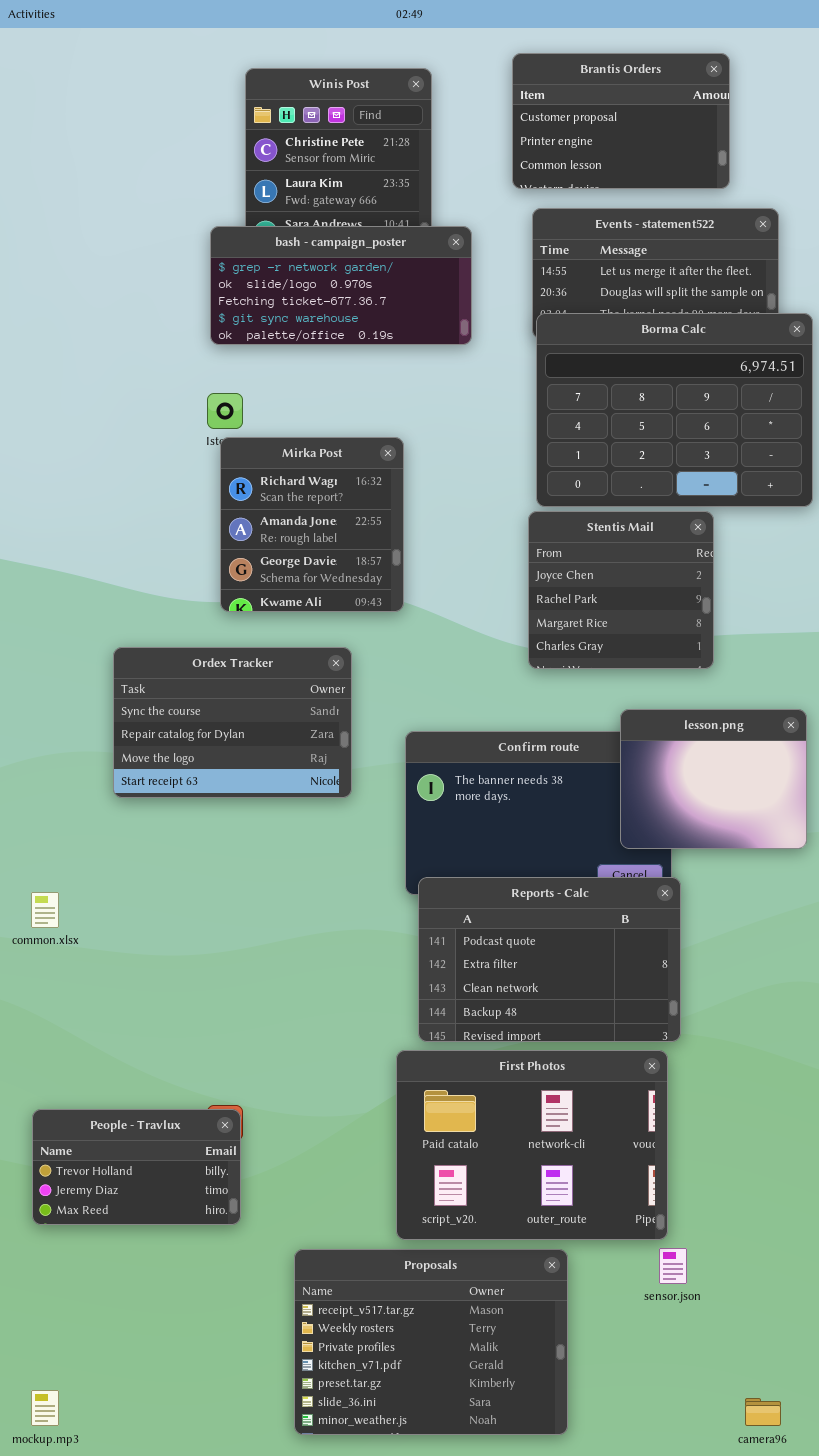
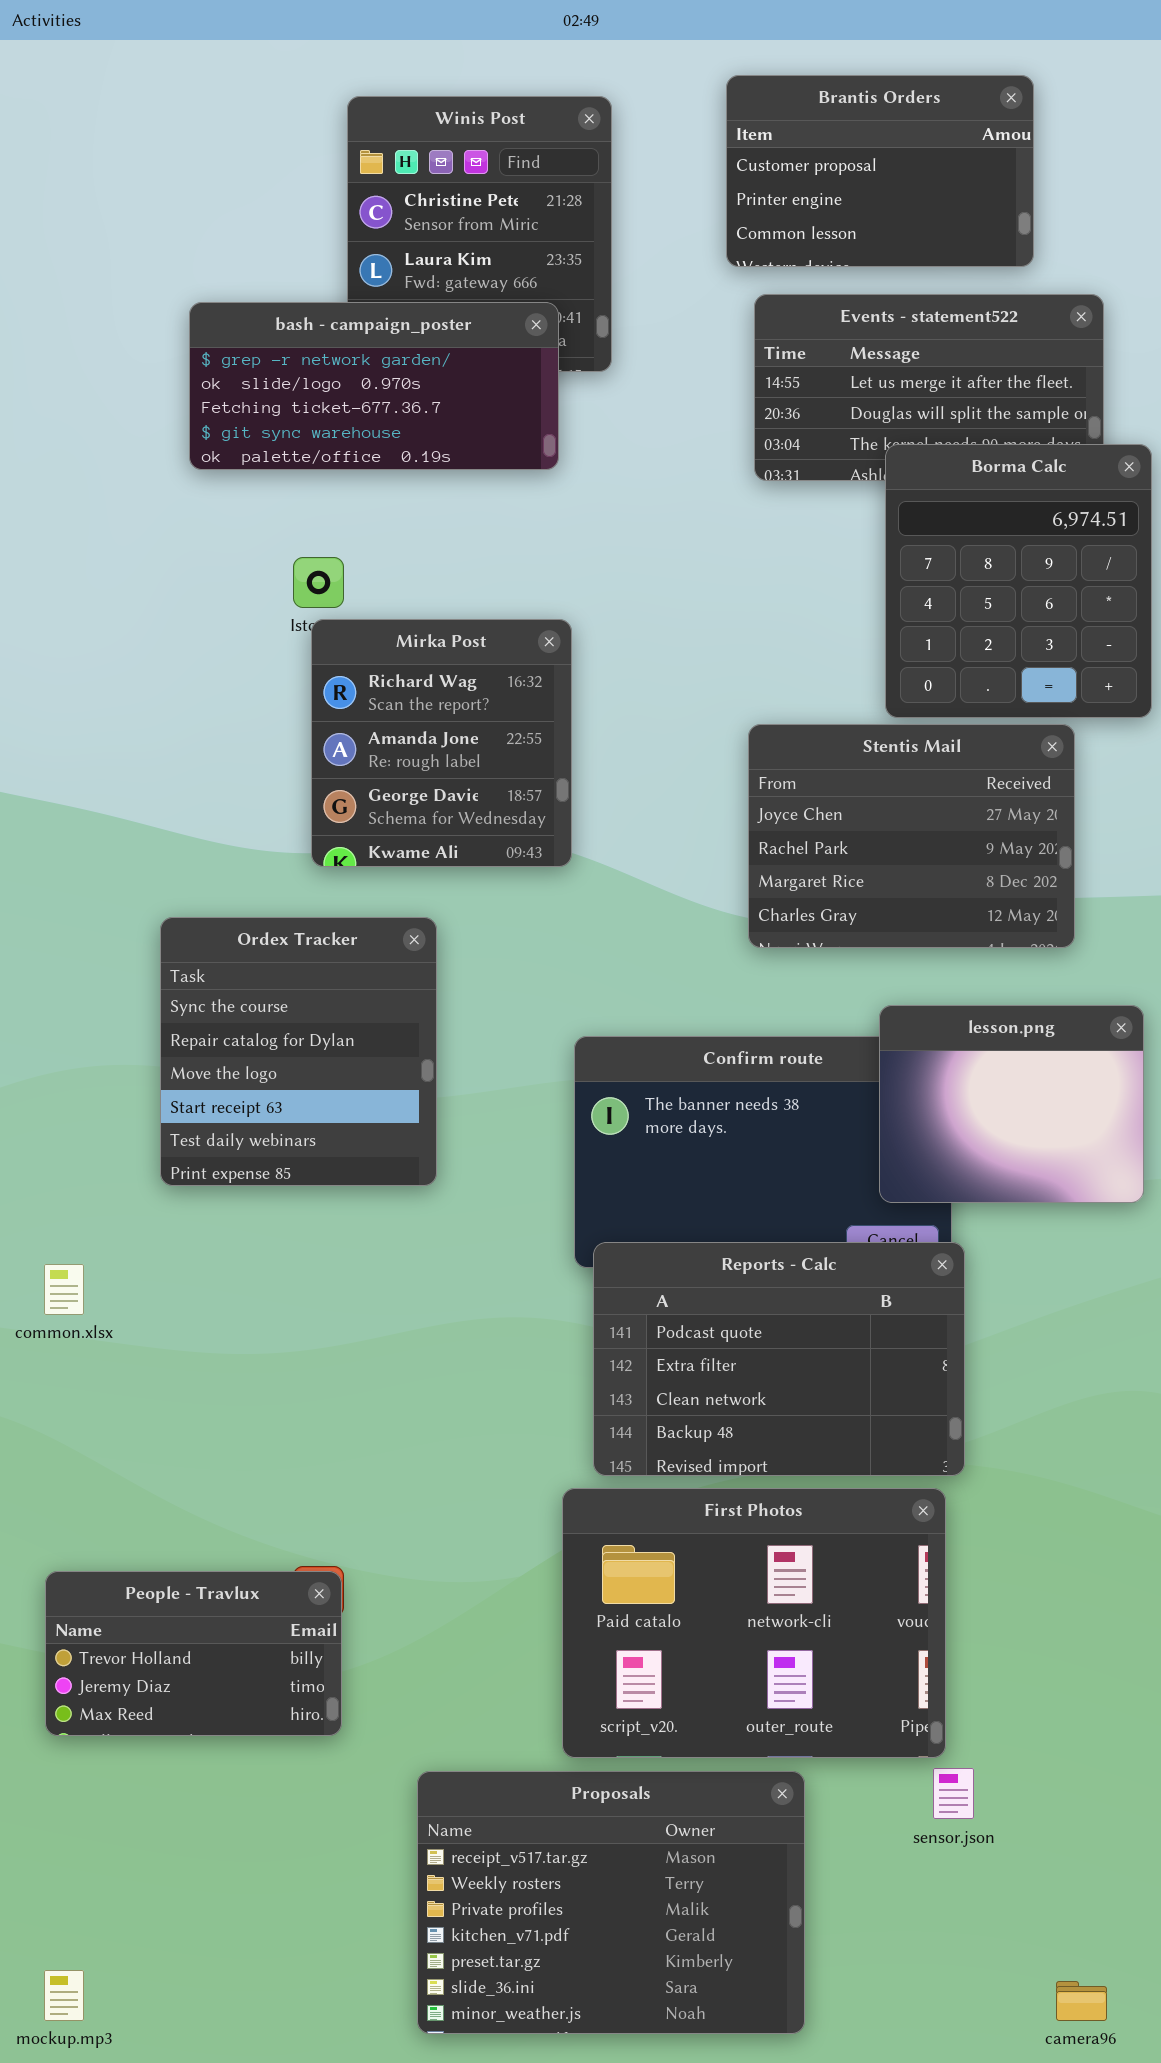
bash - campaign_poster: [210,226,472,345] -> [189,302,559,470], moved
Borma Calc: [536,313,813,507] -> [885,444,1152,718], resized
Stentis Mail: [528,511,714,669] -> [748,724,1075,948], resized
Ordex Tracker: [113,647,352,798] -> [160,917,437,1186], resized

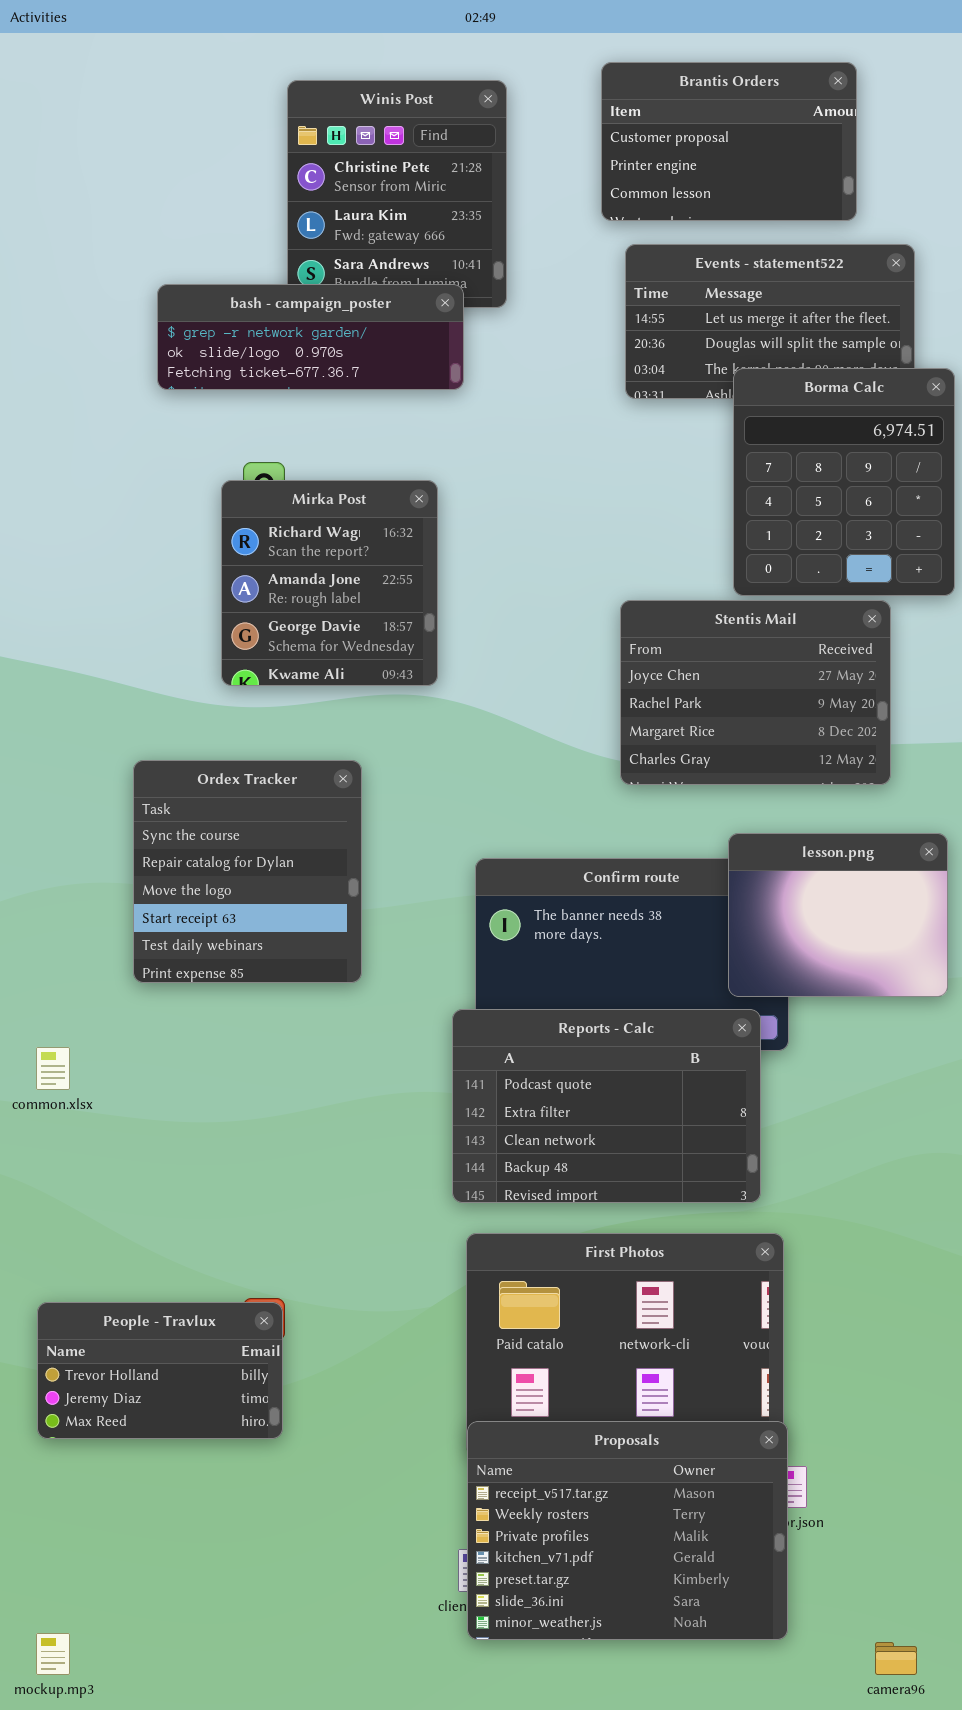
bash - campaign_poster: [189,302,559,470] -> [157,284,464,390], resized
Mirka Post: [311,619,572,867] -> [221,480,438,686], moved
Reports - Calc: [593,1242,965,1476] -> [452,1009,761,1203], moved
Proposals: [417,1771,805,2034] -> [467,1421,788,1640], moved

